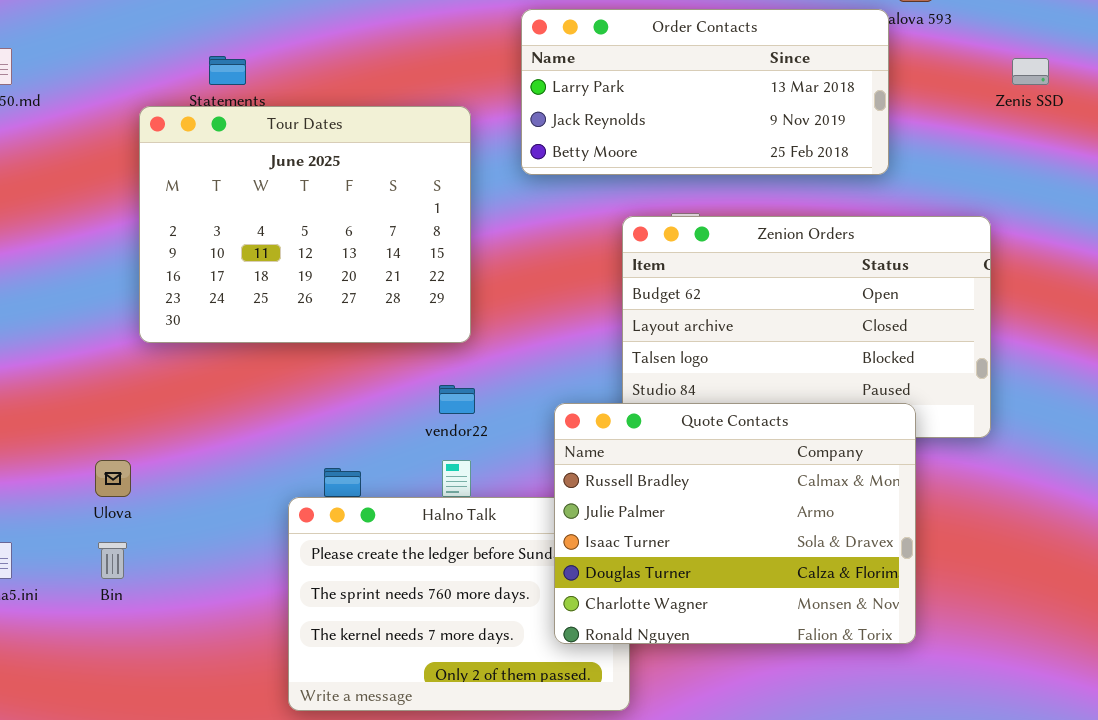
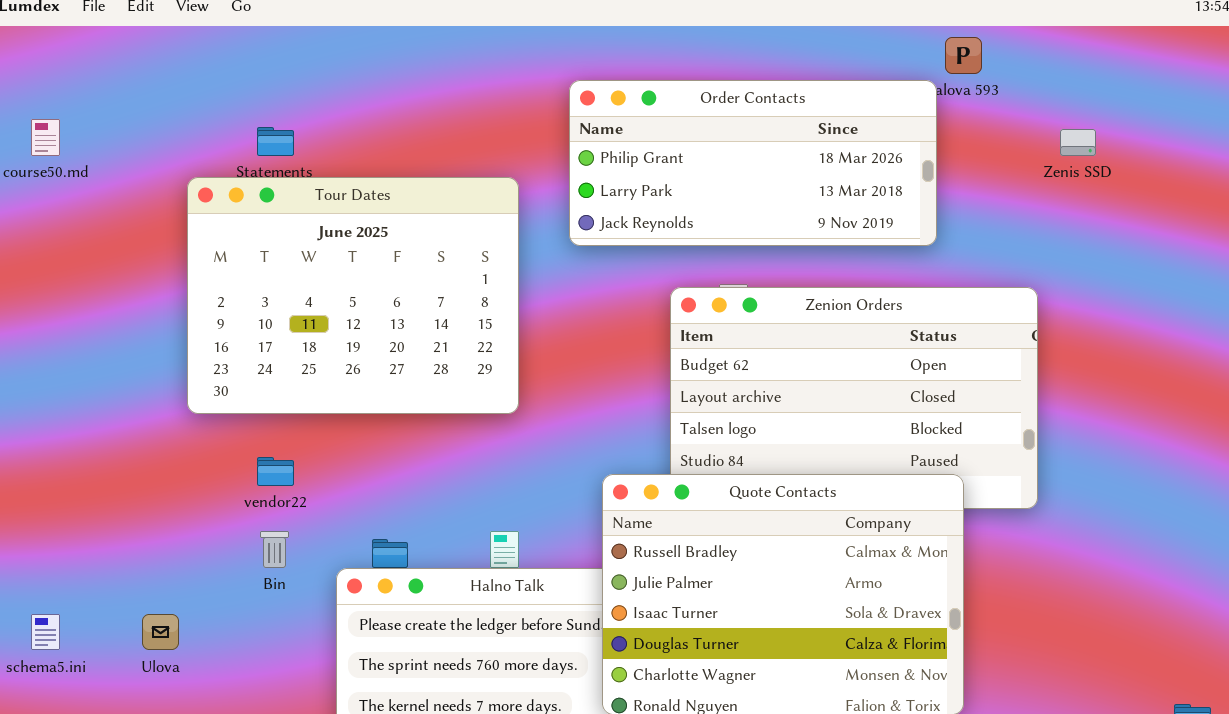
Order Contacts: [521,9,889,175] -> [569,80,937,246], scrolled up 1 row
vendor22: [439,385,475,414] -> [257,457,294,486], moved
Ulova: [95,460,131,497] -> [142,614,179,650], moved
Bin: [98,542,127,579] -> [260,531,289,568], moved

